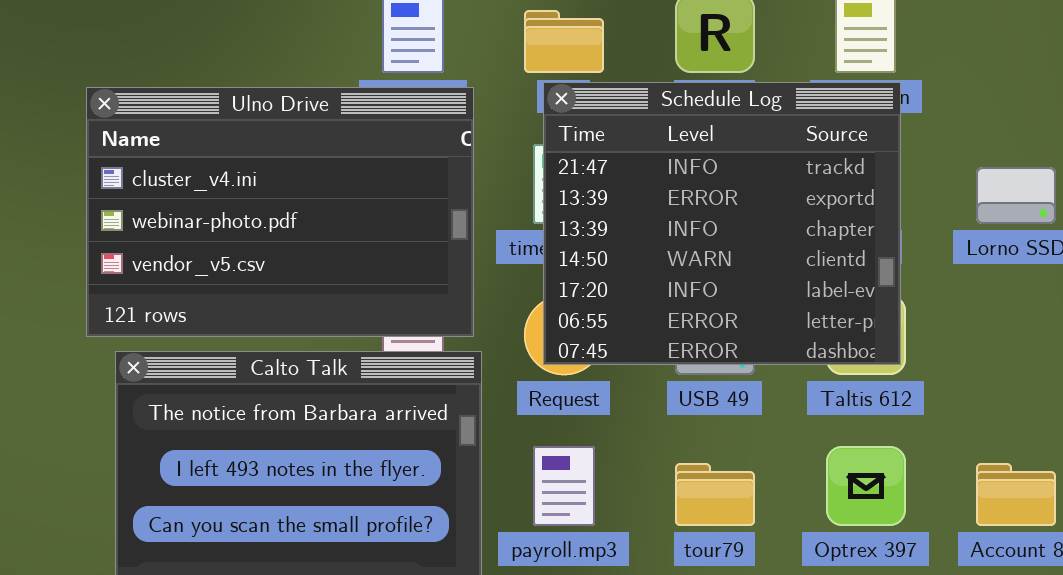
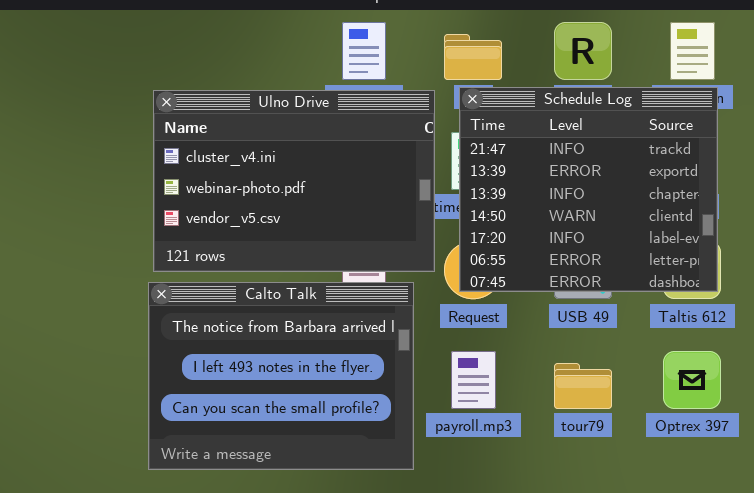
Ulno Drive: [86,87,474,337] -> [153,90,435,272], moved

